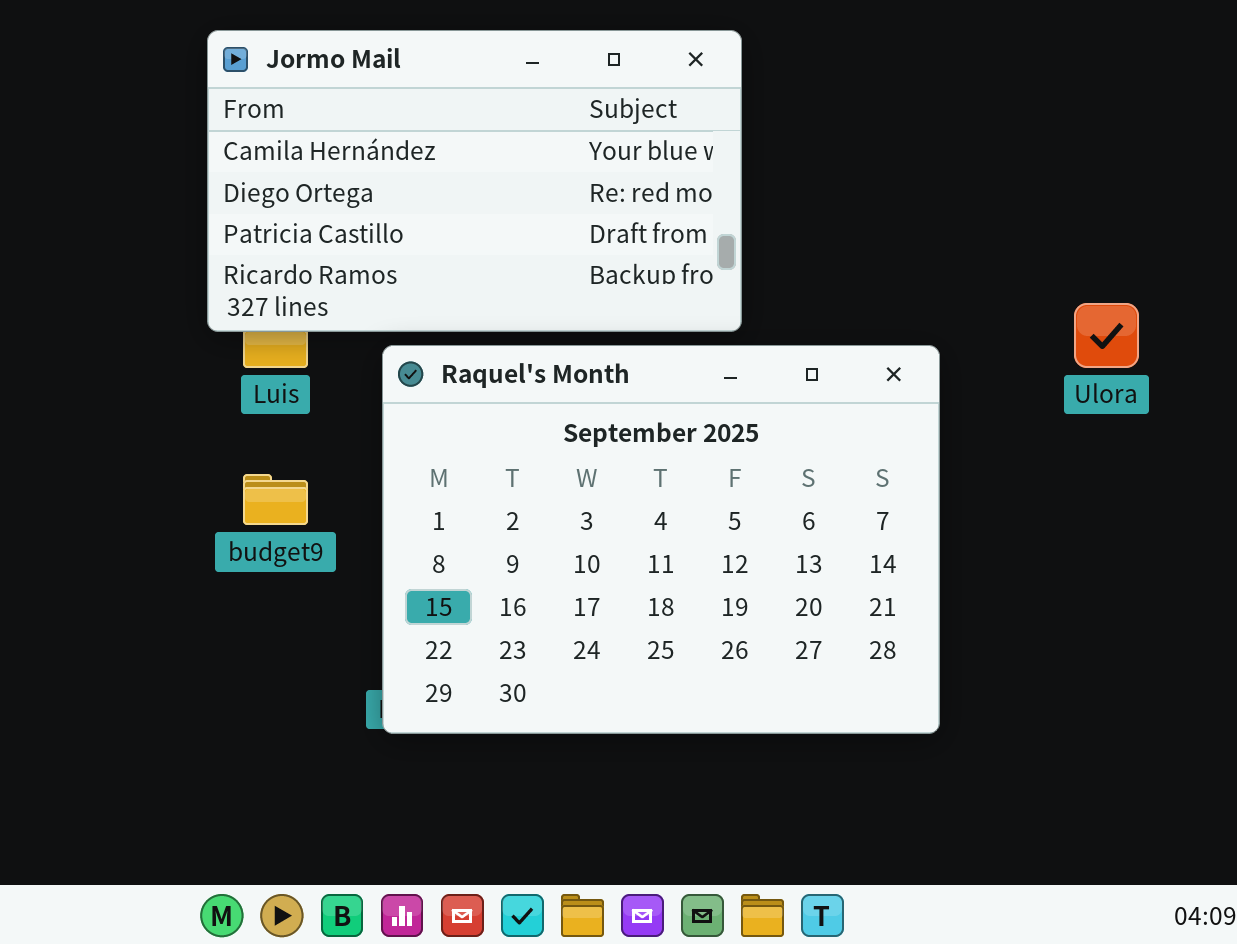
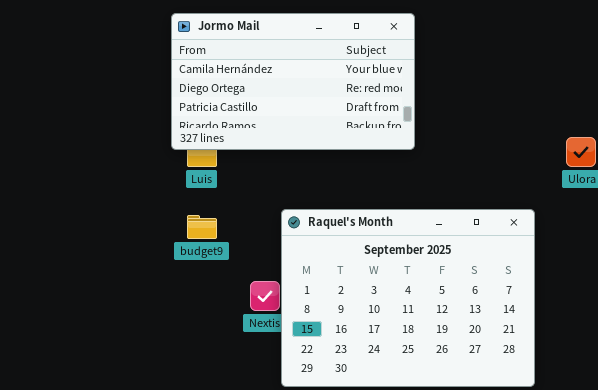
Raquel's Month: [382,345,940,734] -> [281,209,535,387], moved

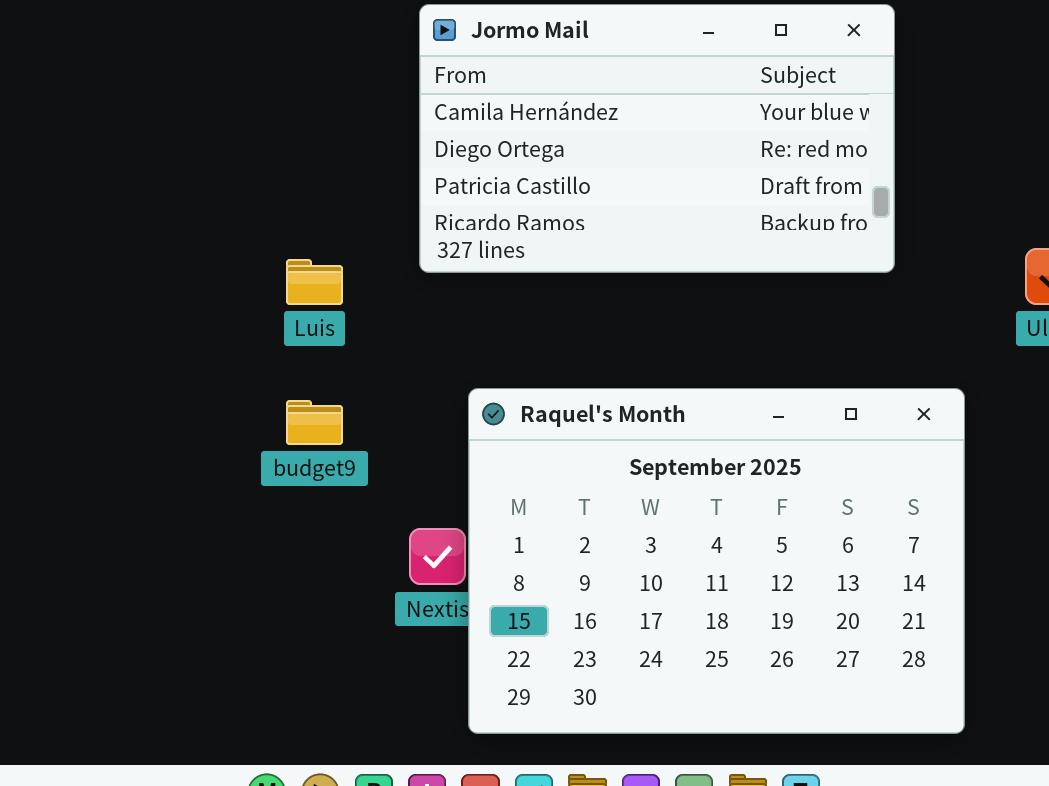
Jormo Mail: [171,13,415,150] -> [419,4,895,273], moved

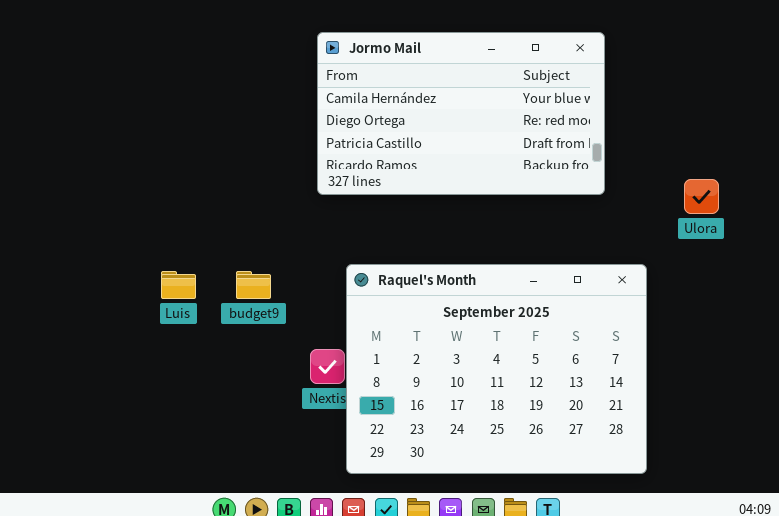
Luis: [286,259,343,305] -> [161,271,196,299], moved

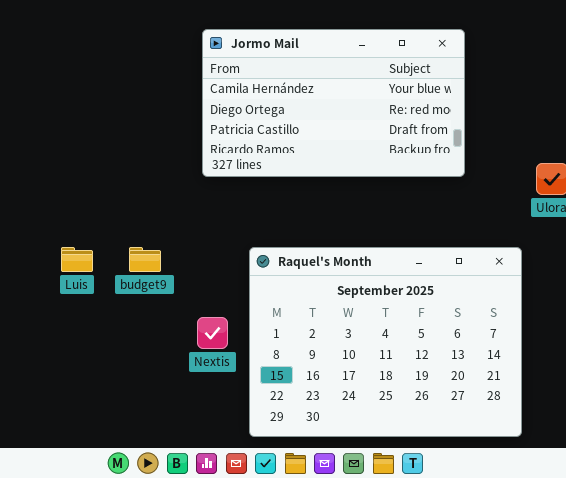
Raquel's Month: [346,264,647,474] -> [249,247,522,437], moved

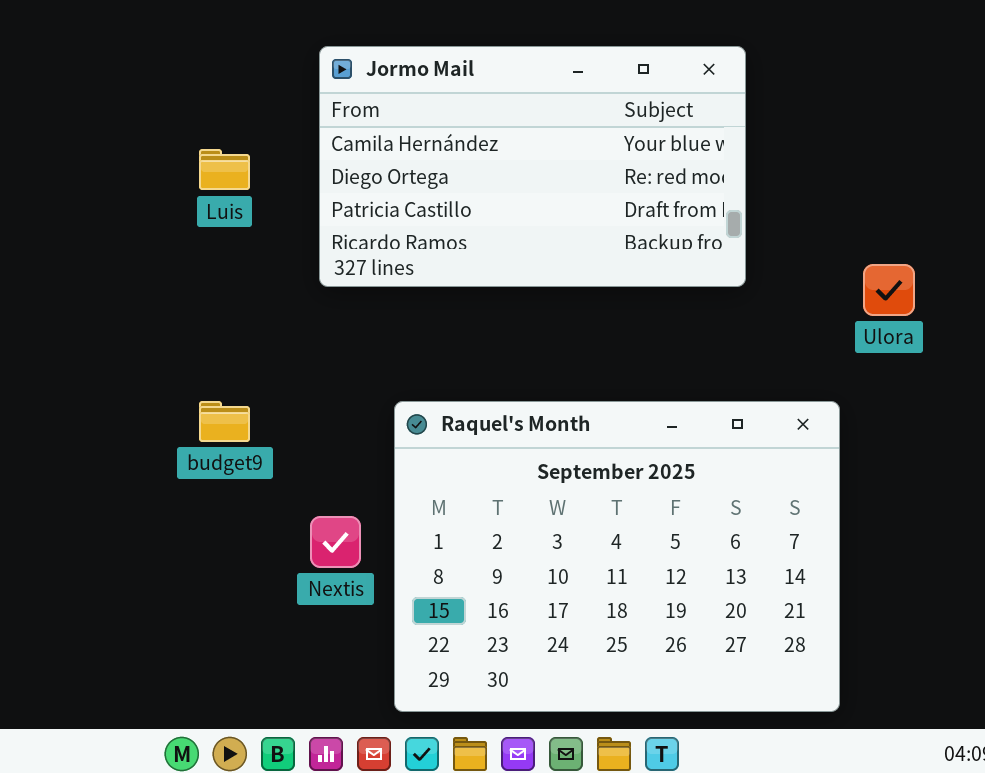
Luis: [61,247,93,272] -> [199,149,250,190], moved

